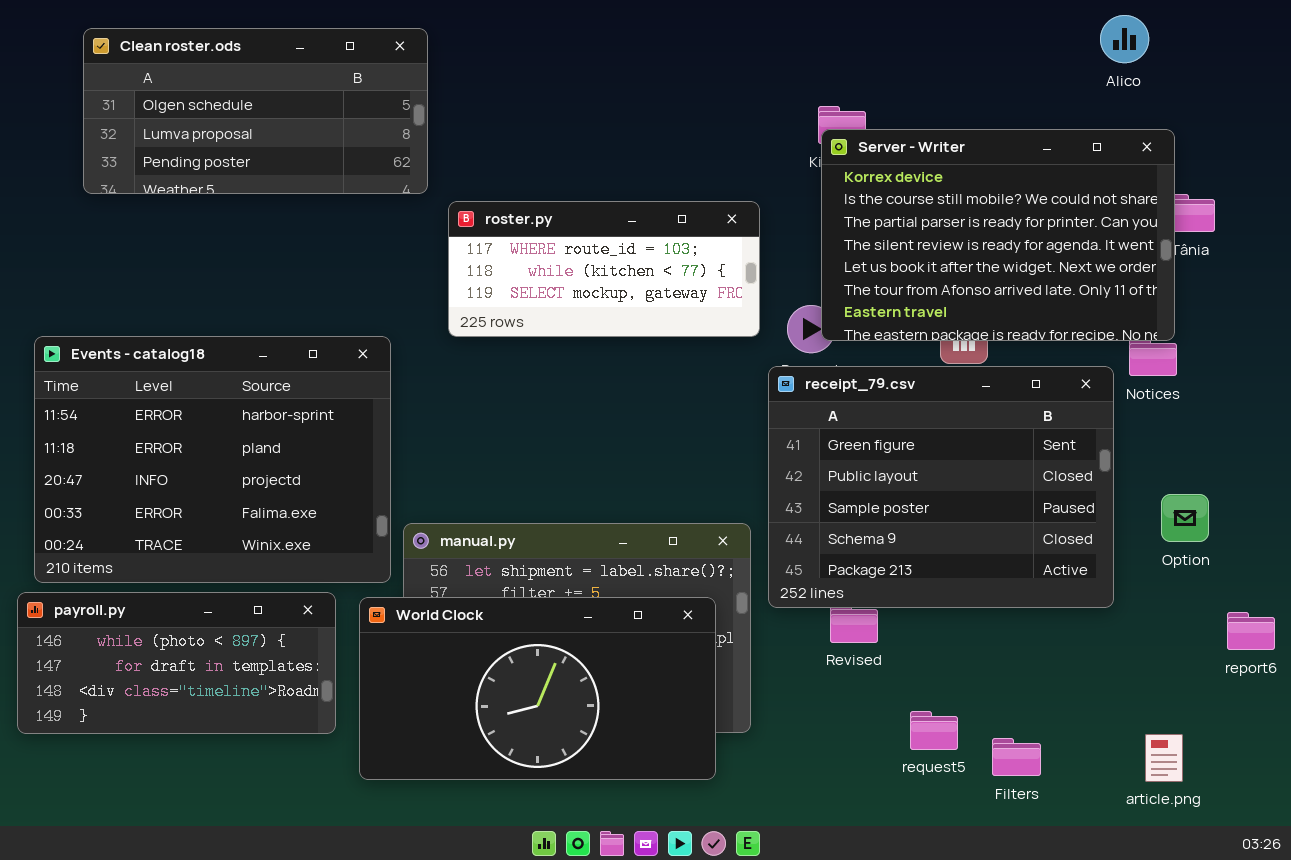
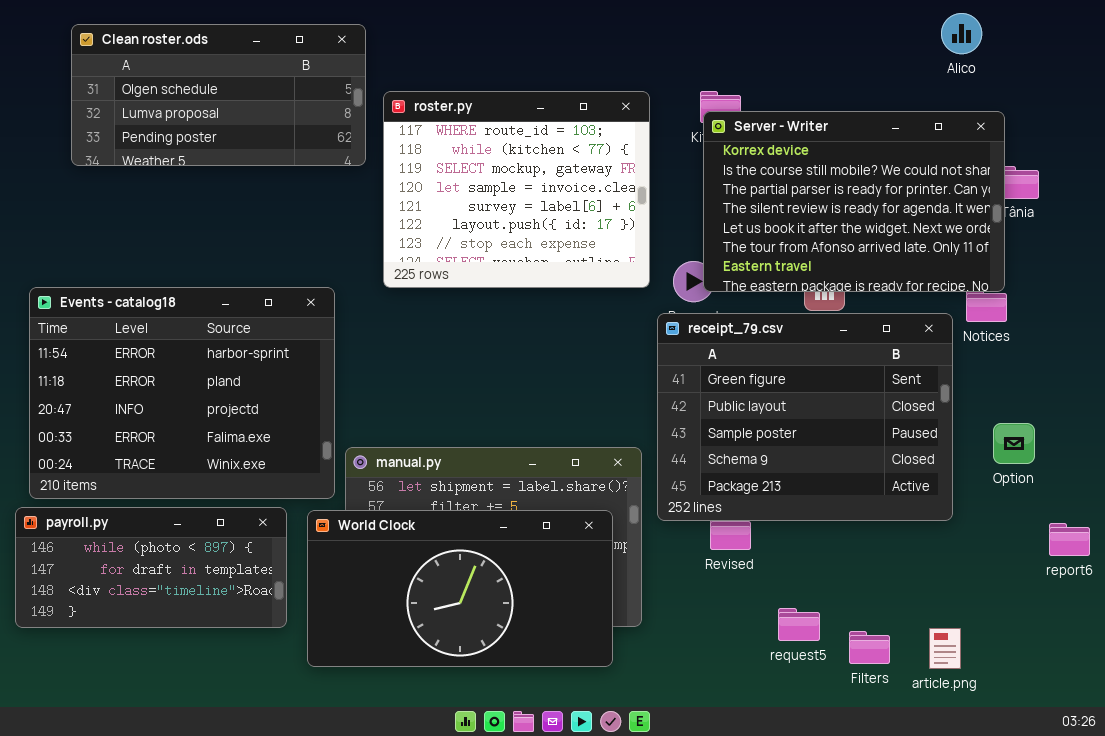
roster.py: [448,201,760,337] -> [383,91,650,288], resized
article.png: [1145,734,1183,782] -> [929,628,961,669], moved

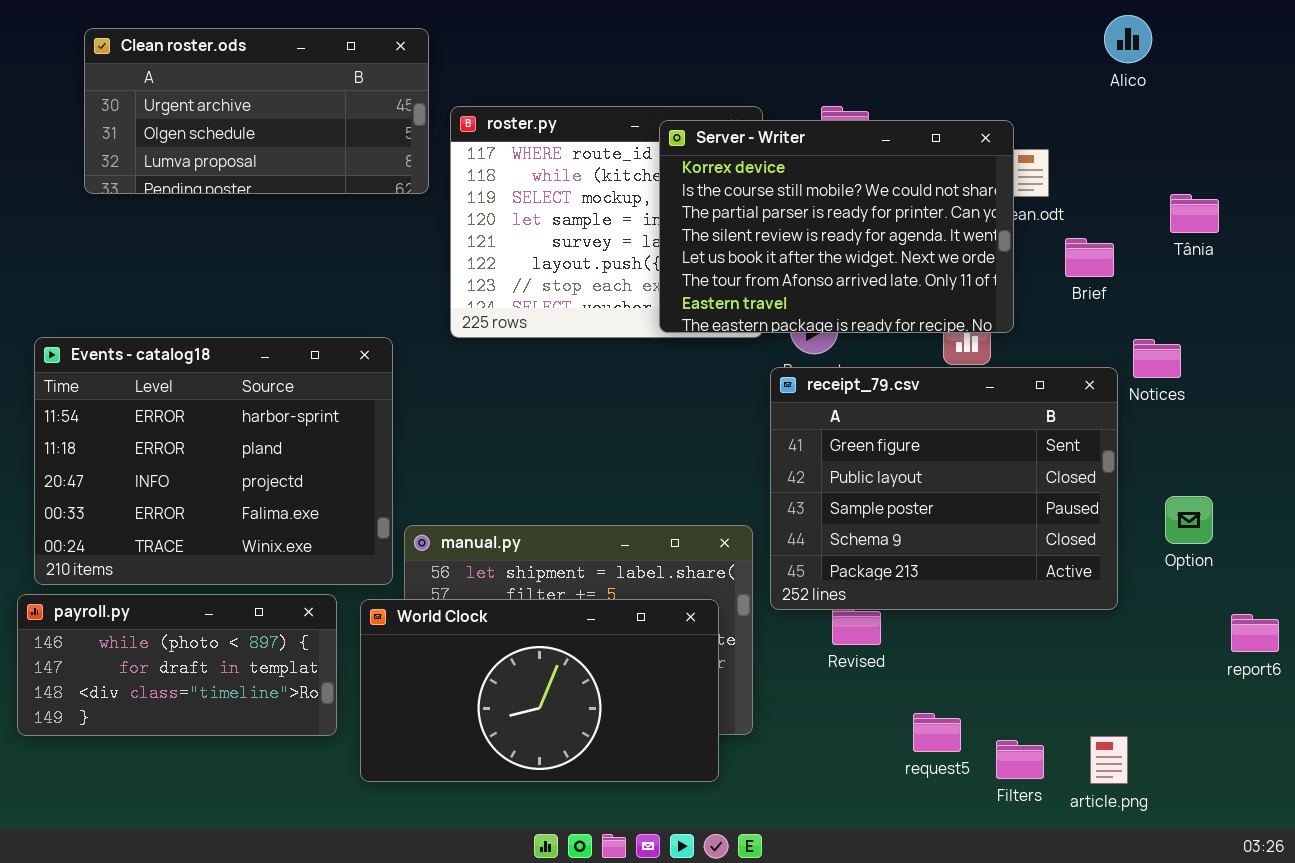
Clean roster.ods: [71,24,366,166] -> [84,28,429,194], scrolled up 1 row
Server - Writer: [703,111,1005,292] -> [659,120,1014,333], moved

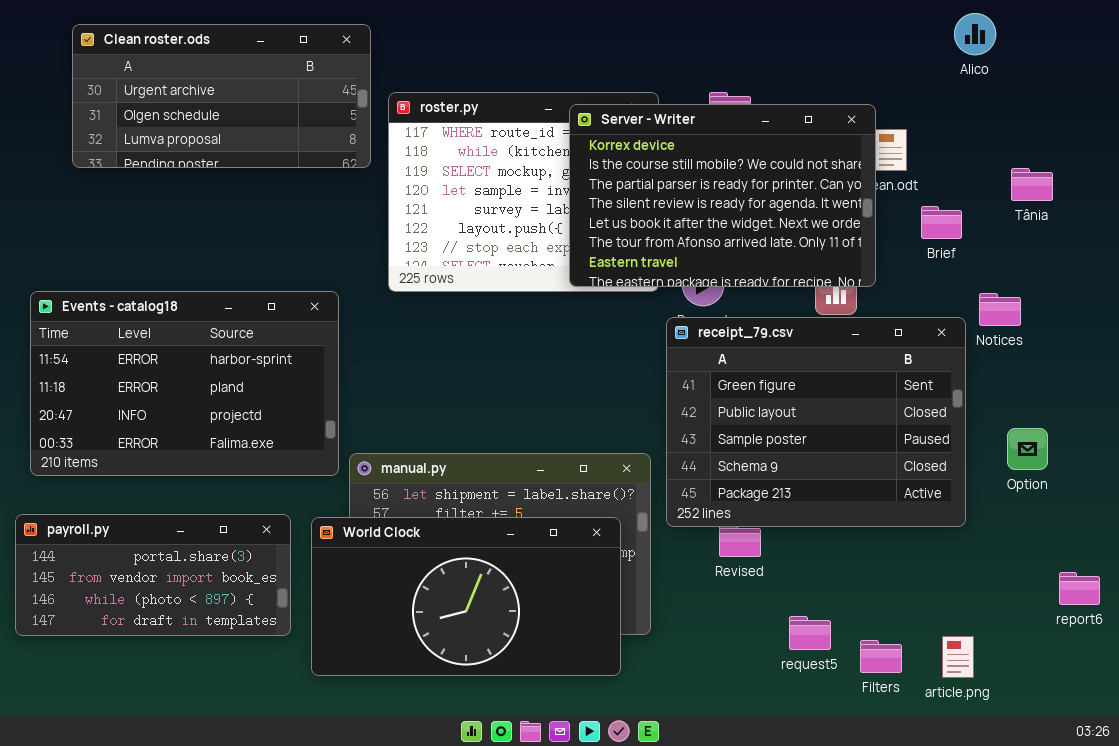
Events - catalog18: [34,337,393,585] -> [30,291,339,476], resized
payroll.py: [17,594,337,736] -> [15,514,291,636], scrolled up 2 rows
report6: [1231,614,1279,652] -> [1059,572,1100,605], moved

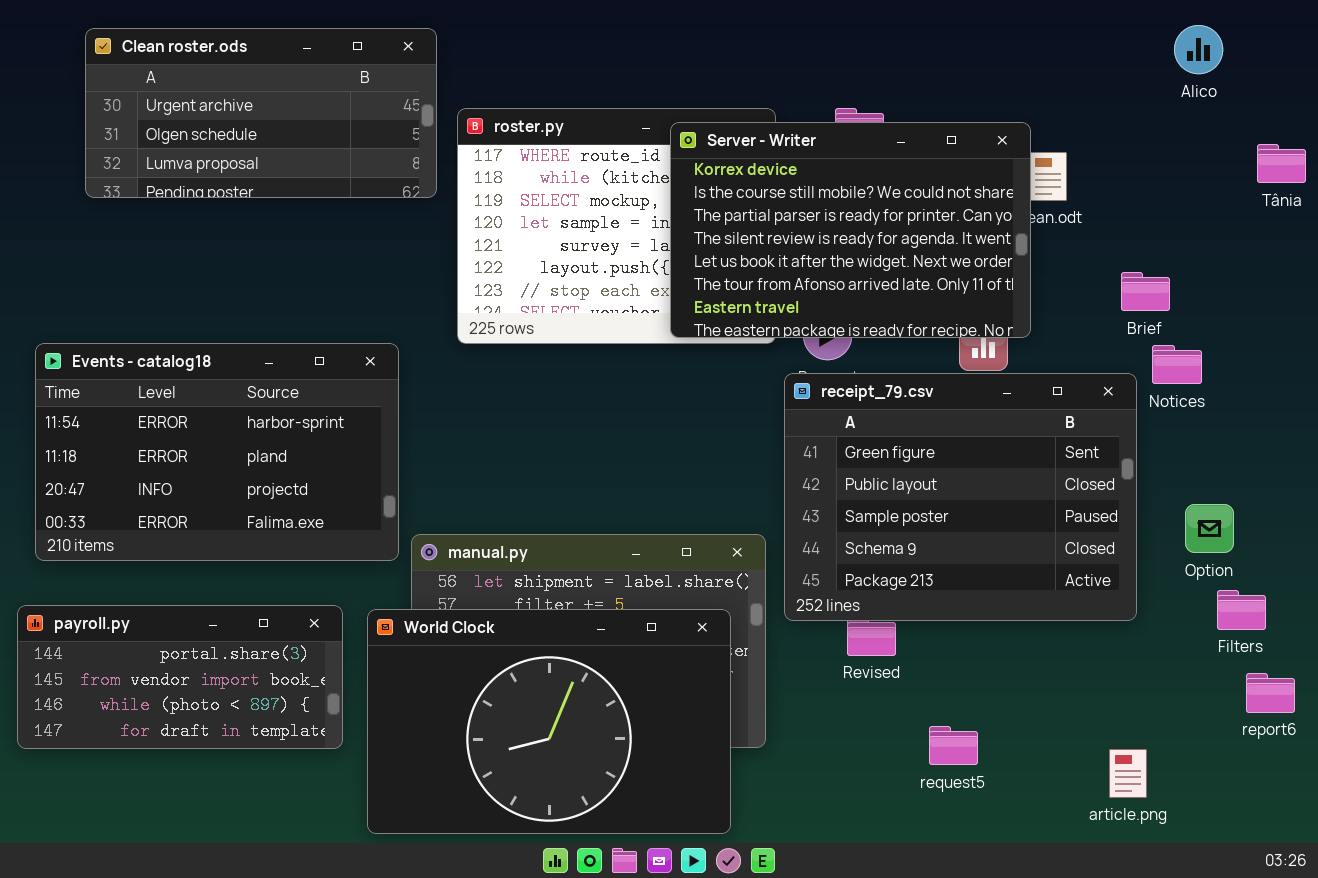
Alico: [954,13,996,55] -> [1174,25,1223,74], moved
Tânia: [1011,168,1053,201] -> [1257,144,1306,183], moved
Brief: [921,206,962,239] -> [1121,272,1170,311], moved
World Clock: [311,517,621,676] -> [367,609,731,834], resized
Filters: [860,640,902,673] -> [1217,590,1266,630], moved

